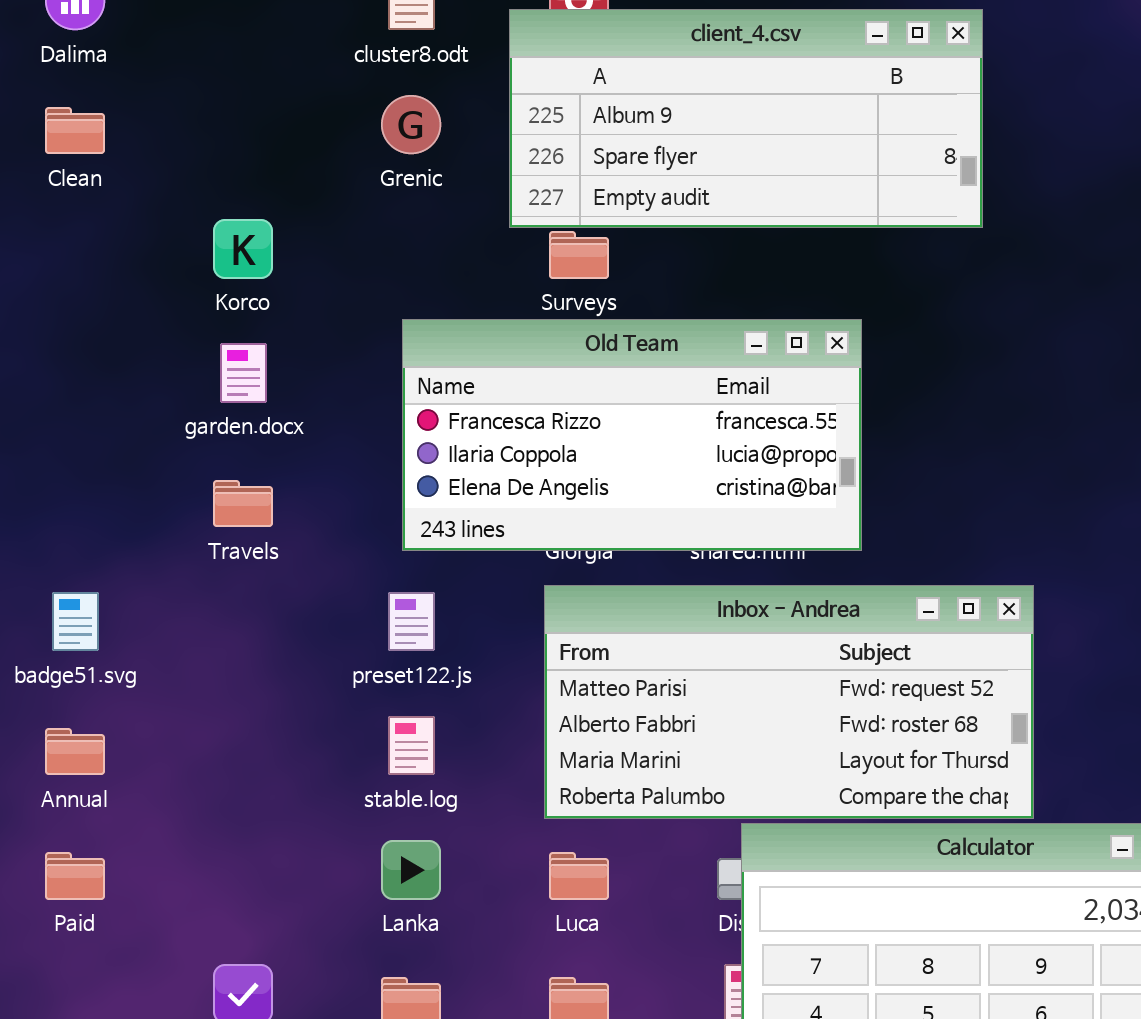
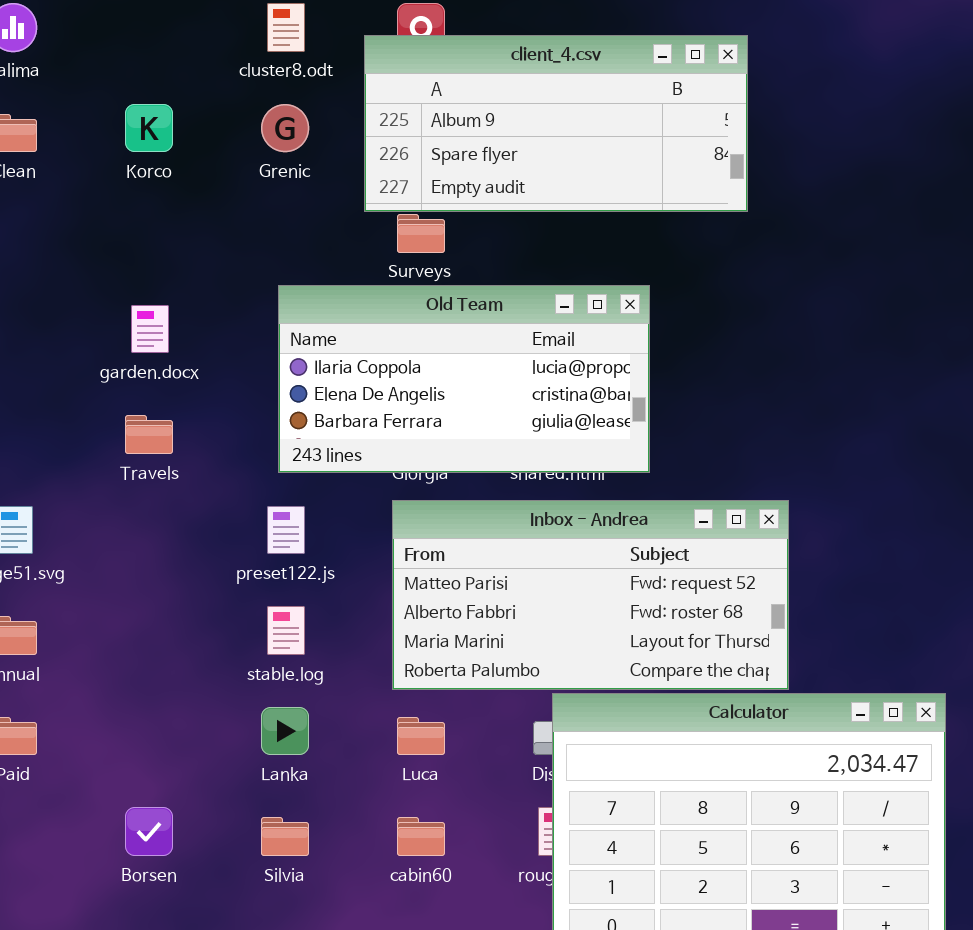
Korco: [213,219,273,279] -> [125,104,173,152], moved
Old Team: [402,319,862,551] -> [278,285,650,473], scrolled down 1 row

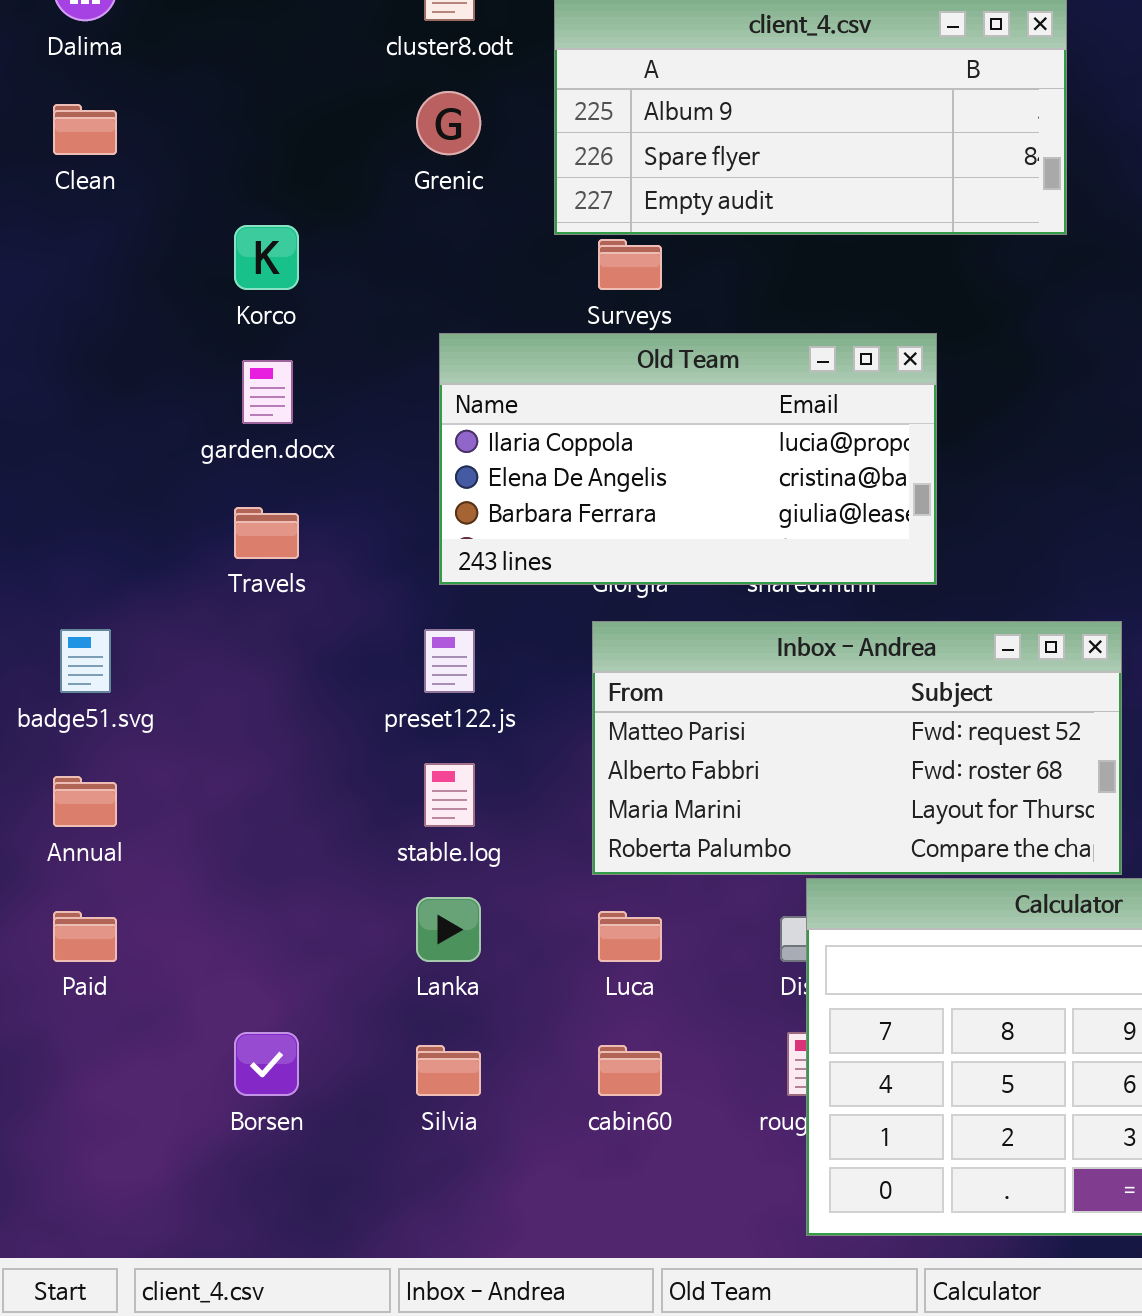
Korco: [125,104,173,152] -> [234,225,299,290], moved

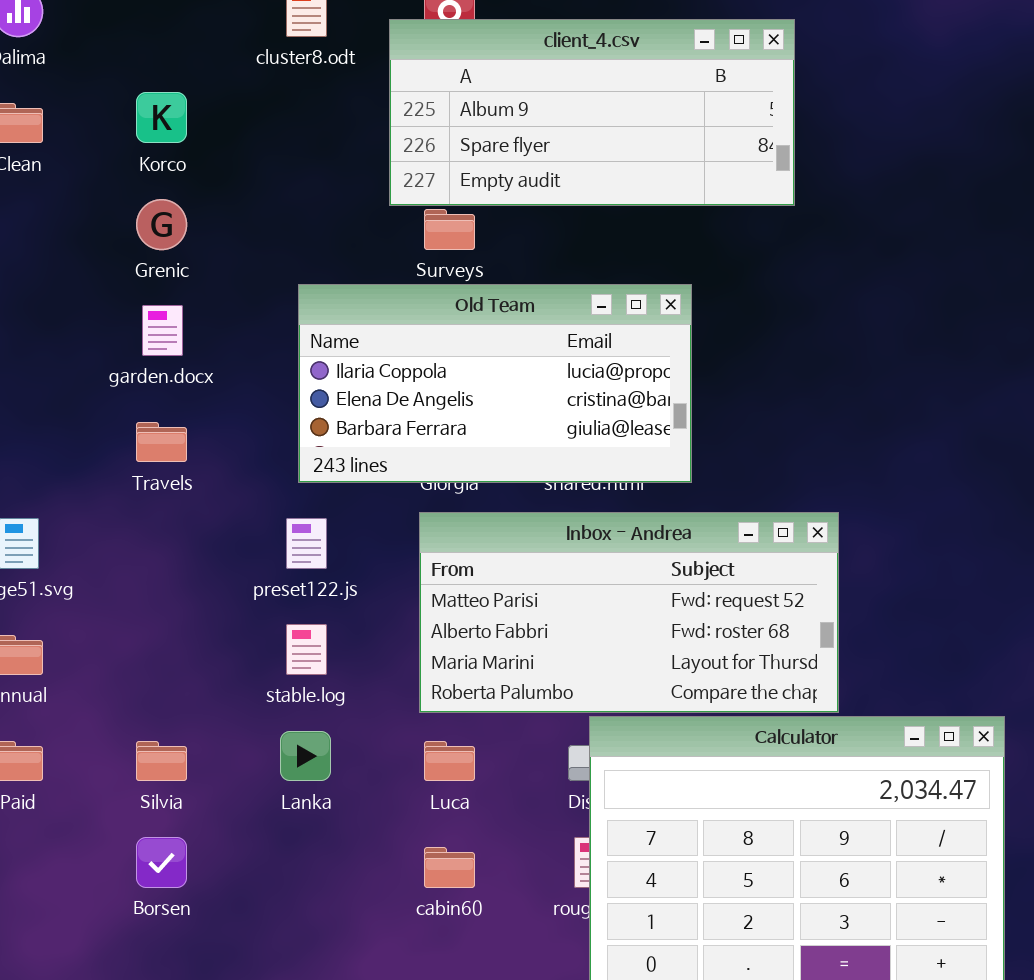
Grenic: [416,91,481,155] -> [136,199,187,250], moved
Korco: [234,225,299,290] -> [136,92,187,143], moved
Silvia: [416,1045,481,1096] -> [136,741,187,781], moved

